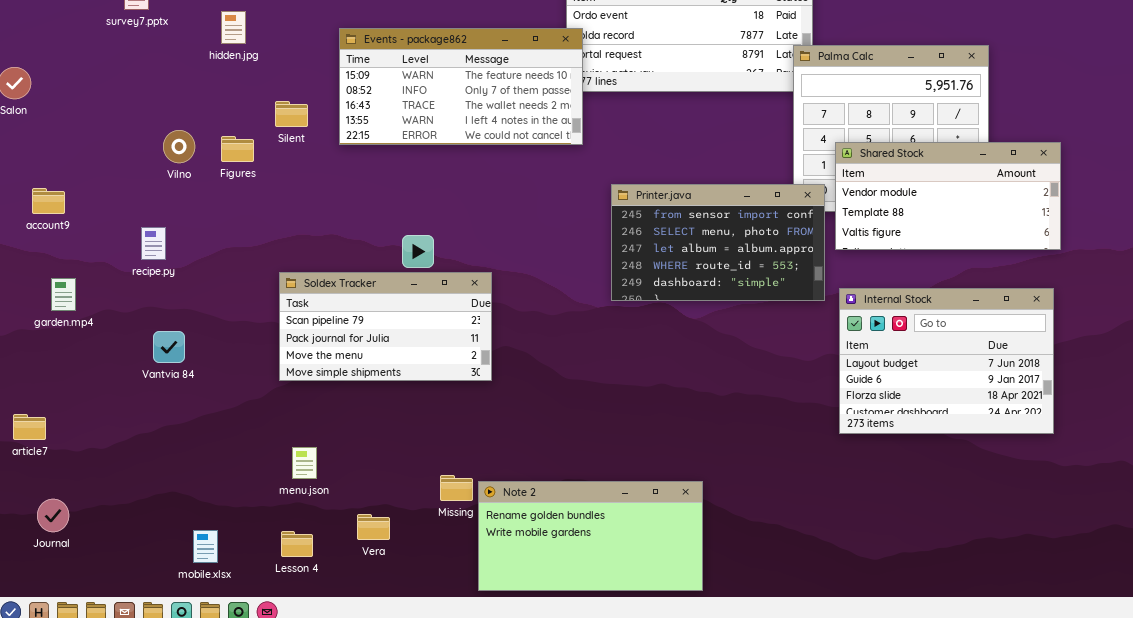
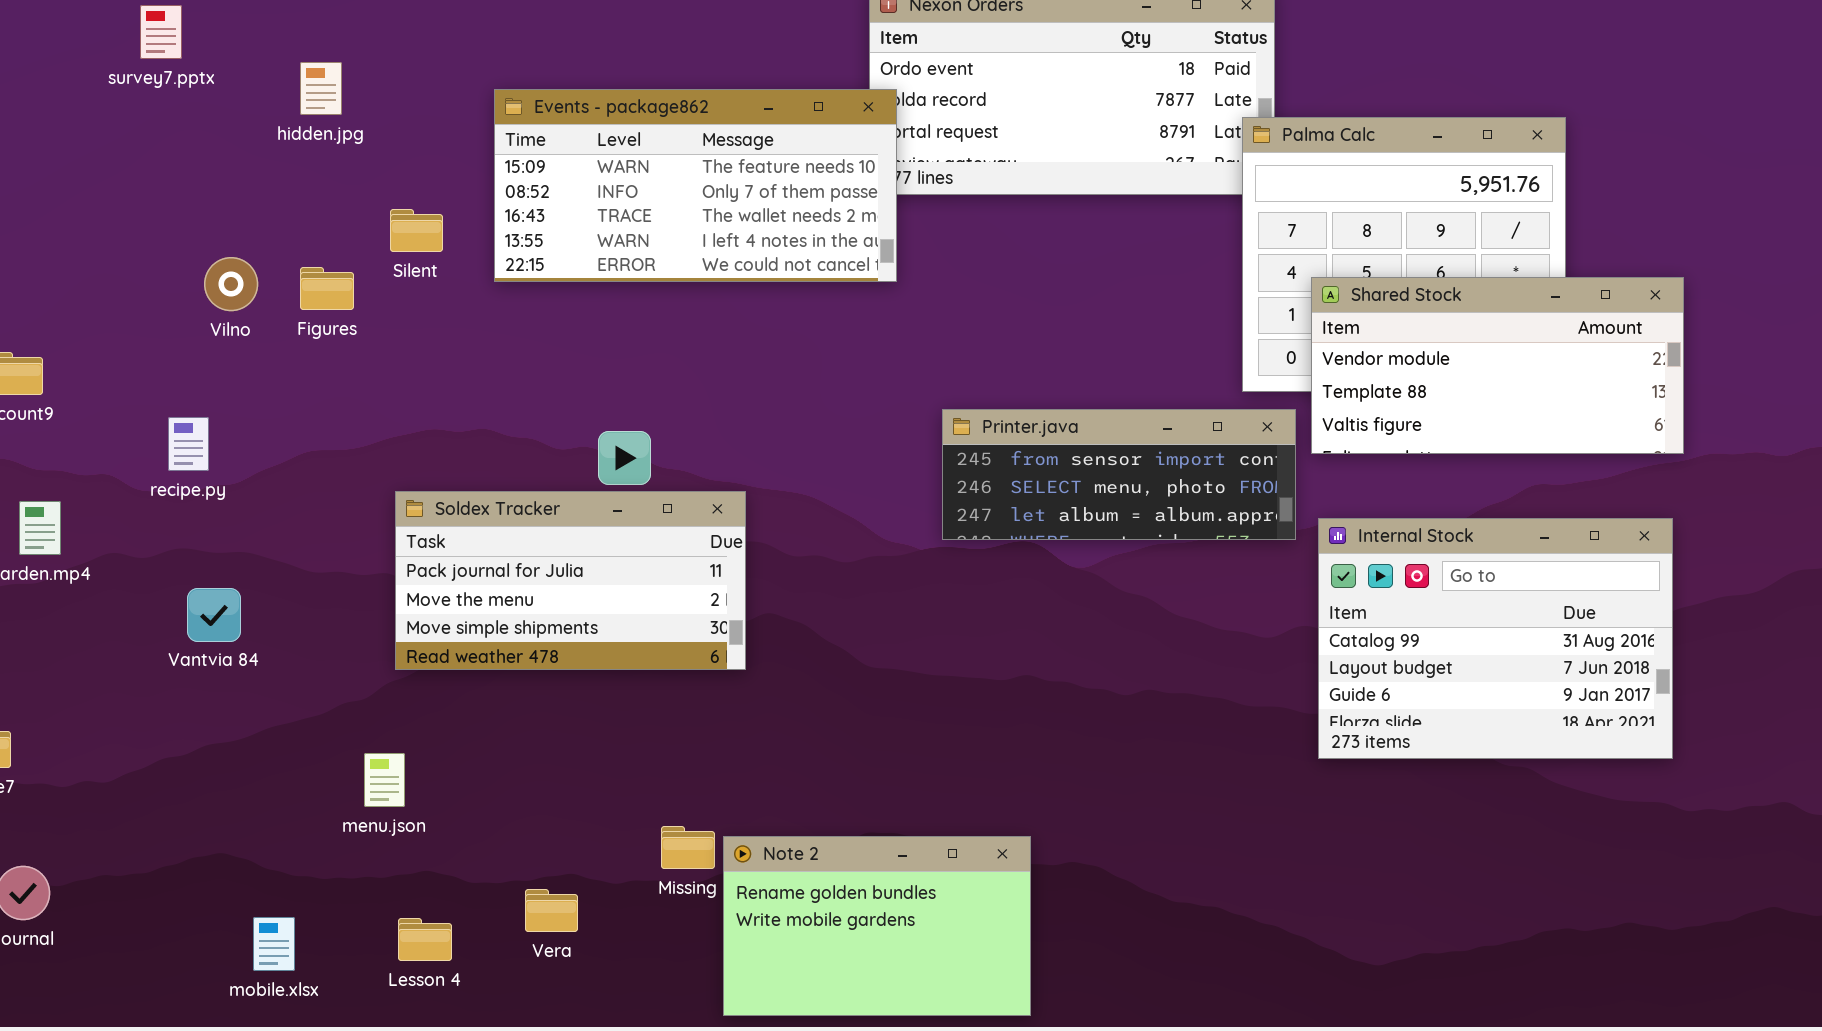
Printer.java: [611,184,825,301] -> [942,409,1296,540], resized
Soldex Tracker: [279,272,492,381] -> [395,491,746,670], scrolled down 1 row
Internal Stock: [839,288,1054,434] -> [1318,518,1673,759], scrolled up 1 row
menu.json: [292,447,317,479] -> [364,753,405,807], moved
Note 2: [478,481,703,591] -> [723,836,1031,1016], resized

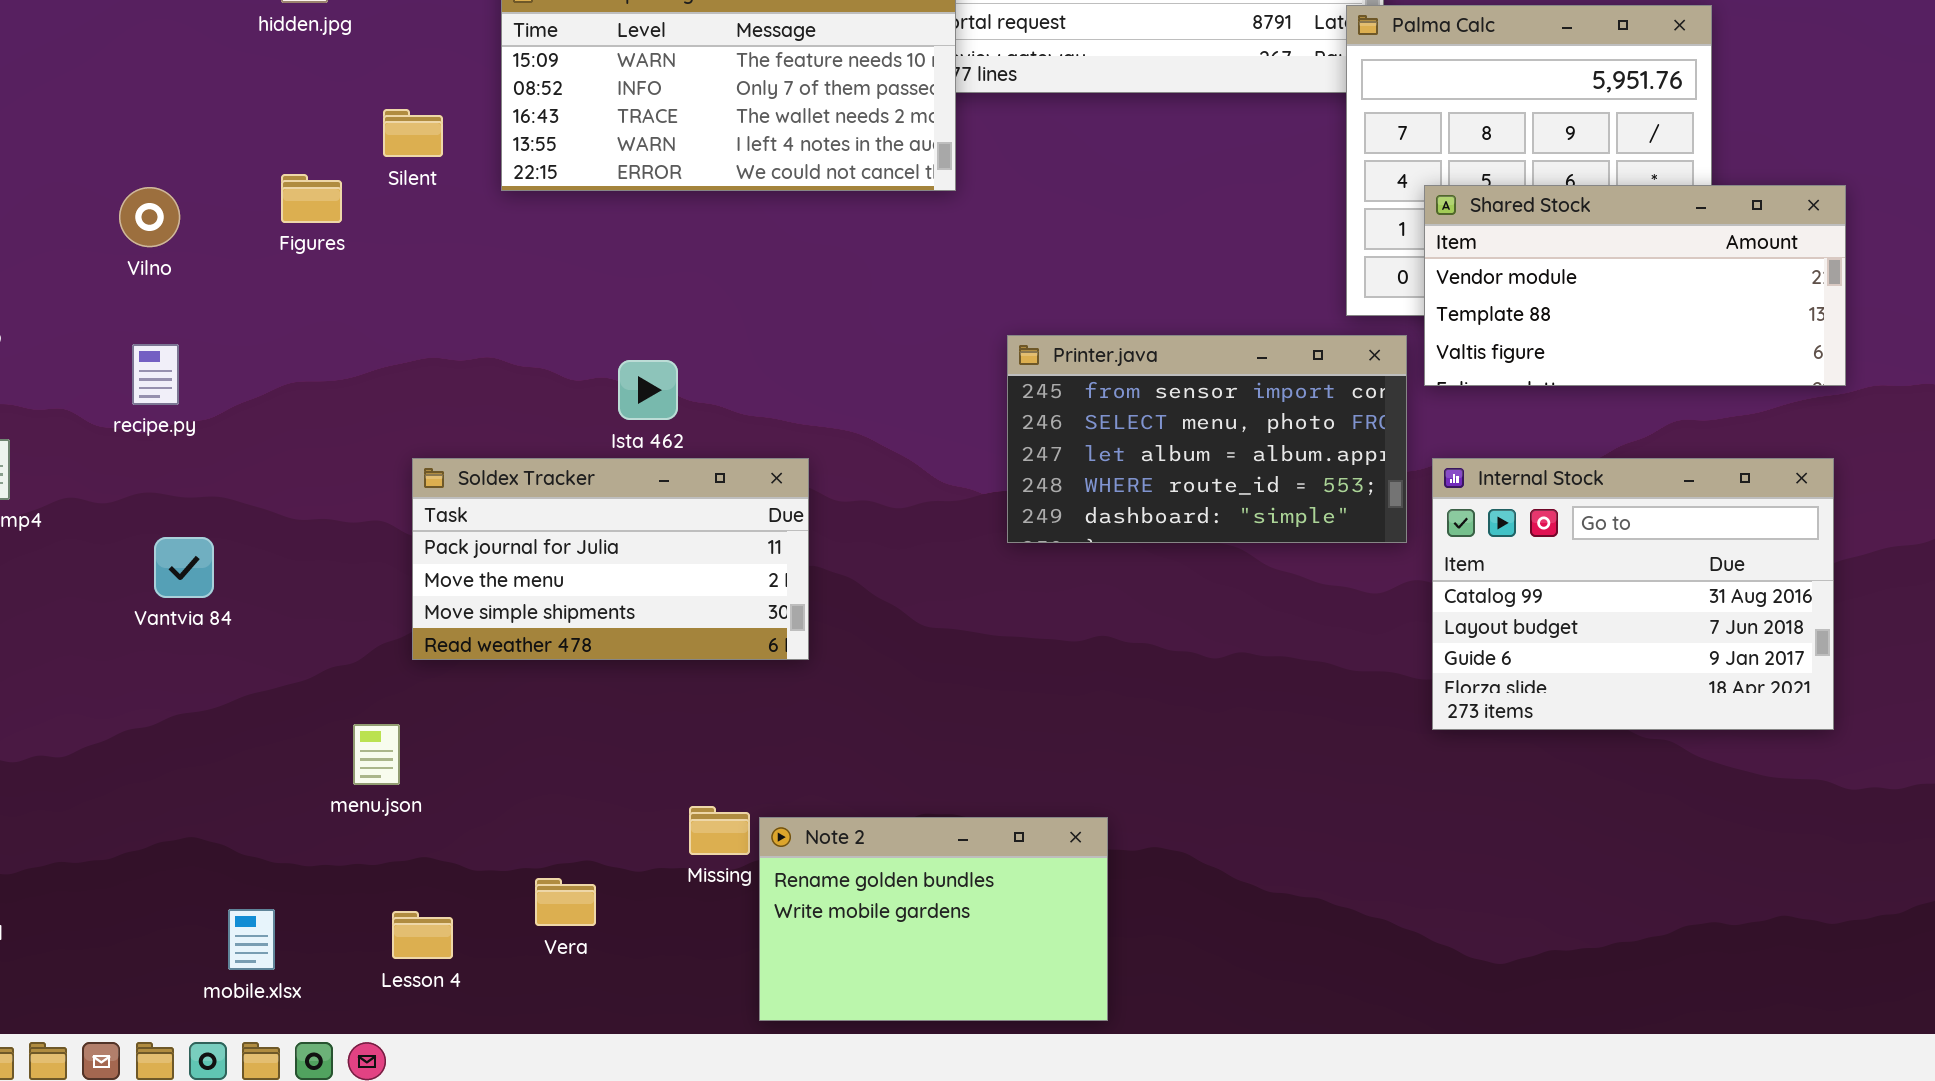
Vilno: [204,257,258,311] -> [119,187,180,247], moved
Printer.java: [942,409,1296,540] -> [1007,335,1407,543], resized
Soldex Tracker: [395,491,746,670] -> [412,458,809,660], moved

